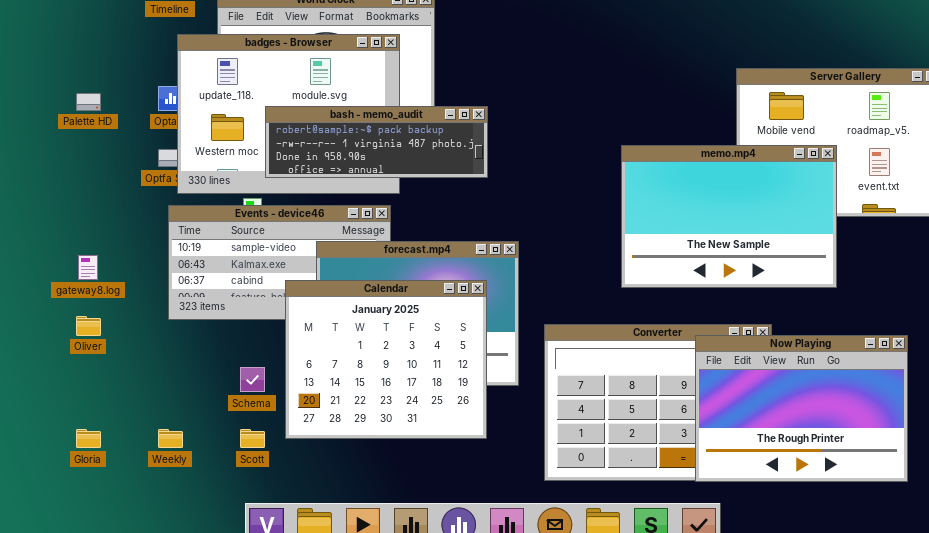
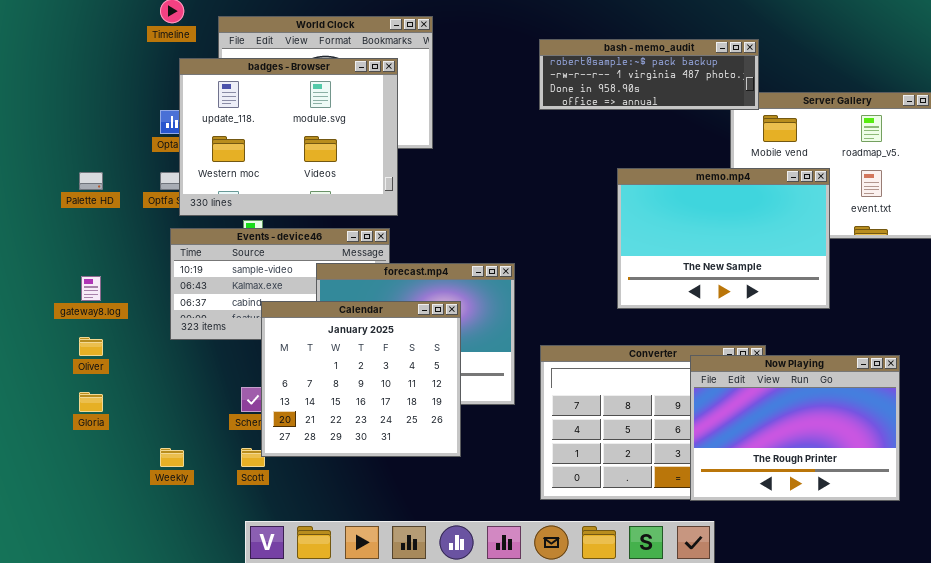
Palette HD: [76,93,101,111] -> [79,172,103,190], moved
bash - memo_audit: [265,106,488,178] -> [539,39,759,110], moved
Calendar: [285,280,487,439] -> [261,301,461,457], moved
Gloria: [76,429,101,448] -> [79,392,103,412], moved

